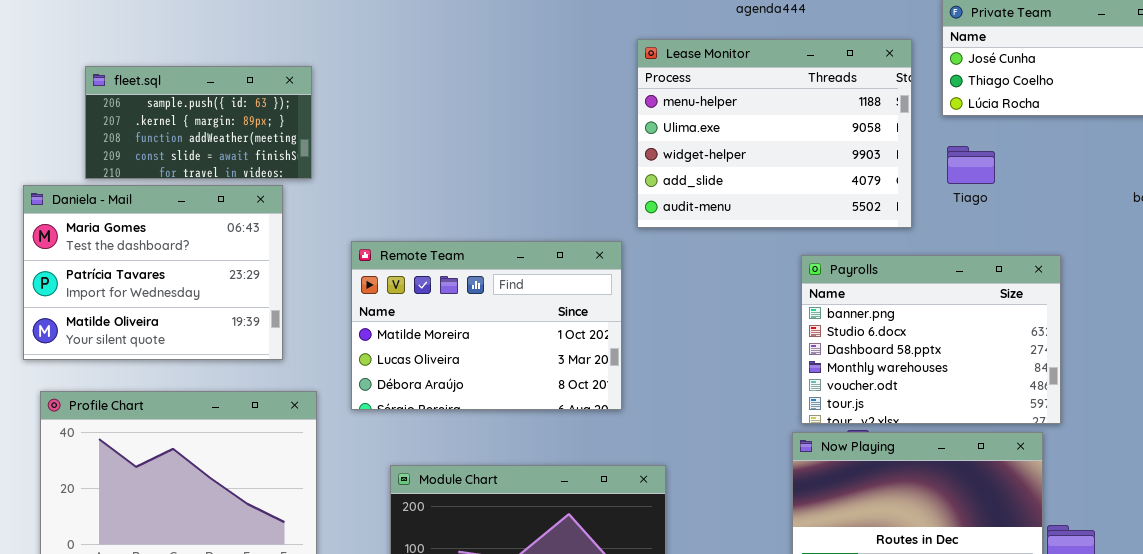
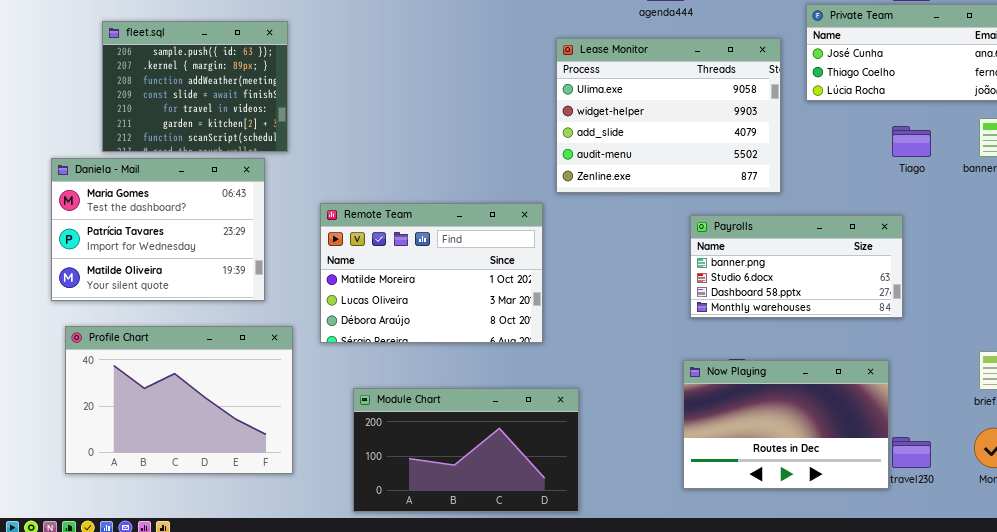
Lease Monitor: [637,39,912,228] -> [556,38,781,193], scrolled down 1 row
fleet.sql: [85,66,312,179] -> [102,21,288,152], resized
Tiago: [947,146,995,184] -> [892,126,931,157], moved
Payrolls: [801,255,1061,424] -> [690,215,903,318], resized

